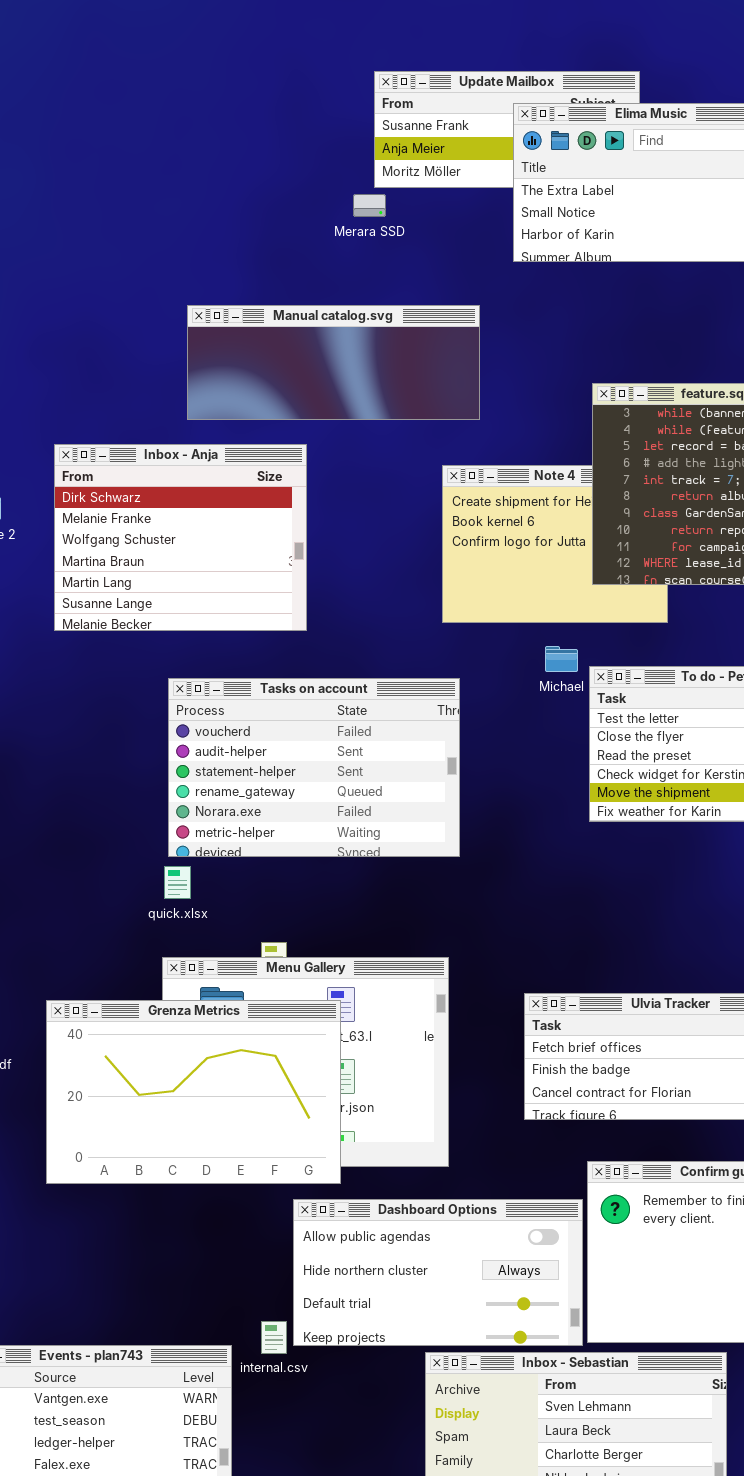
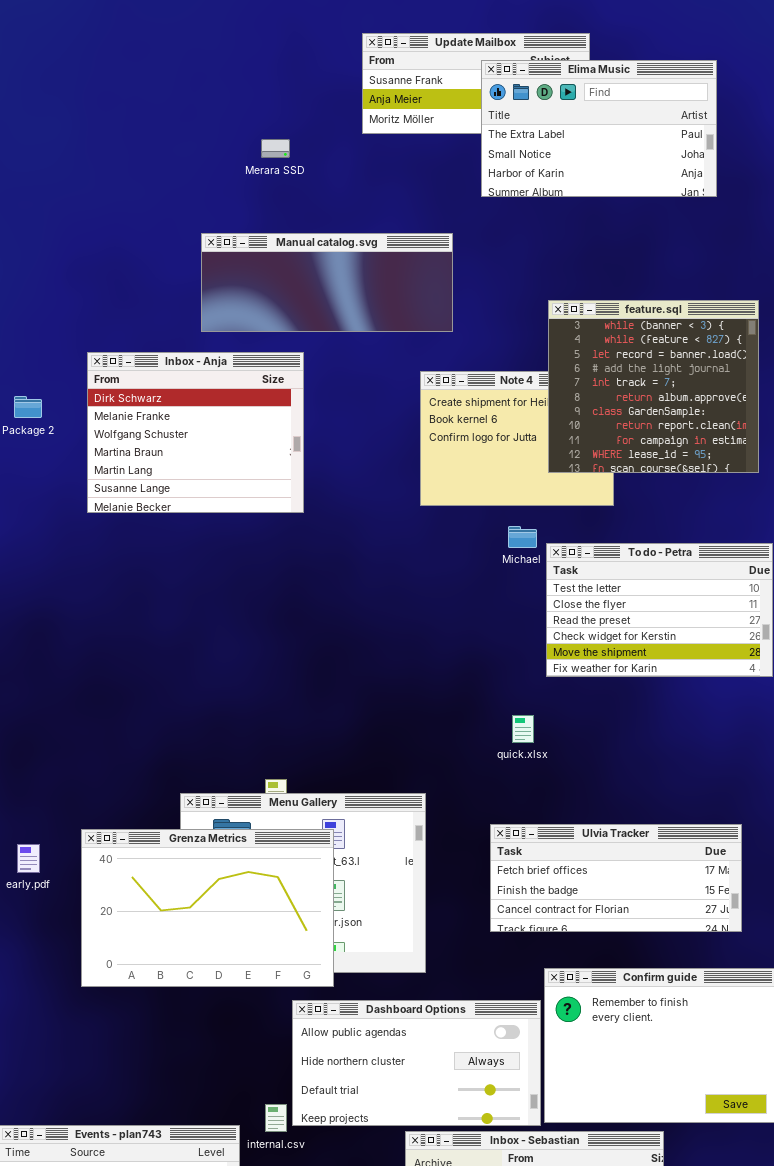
Merara SSD: [353,194,386,217] -> [261,139,290,158], moved
Tasks on account: [168,678,460,857] -> none, closed
quick.xlsx: [164,866,191,899] -> [512,715,534,743], moved

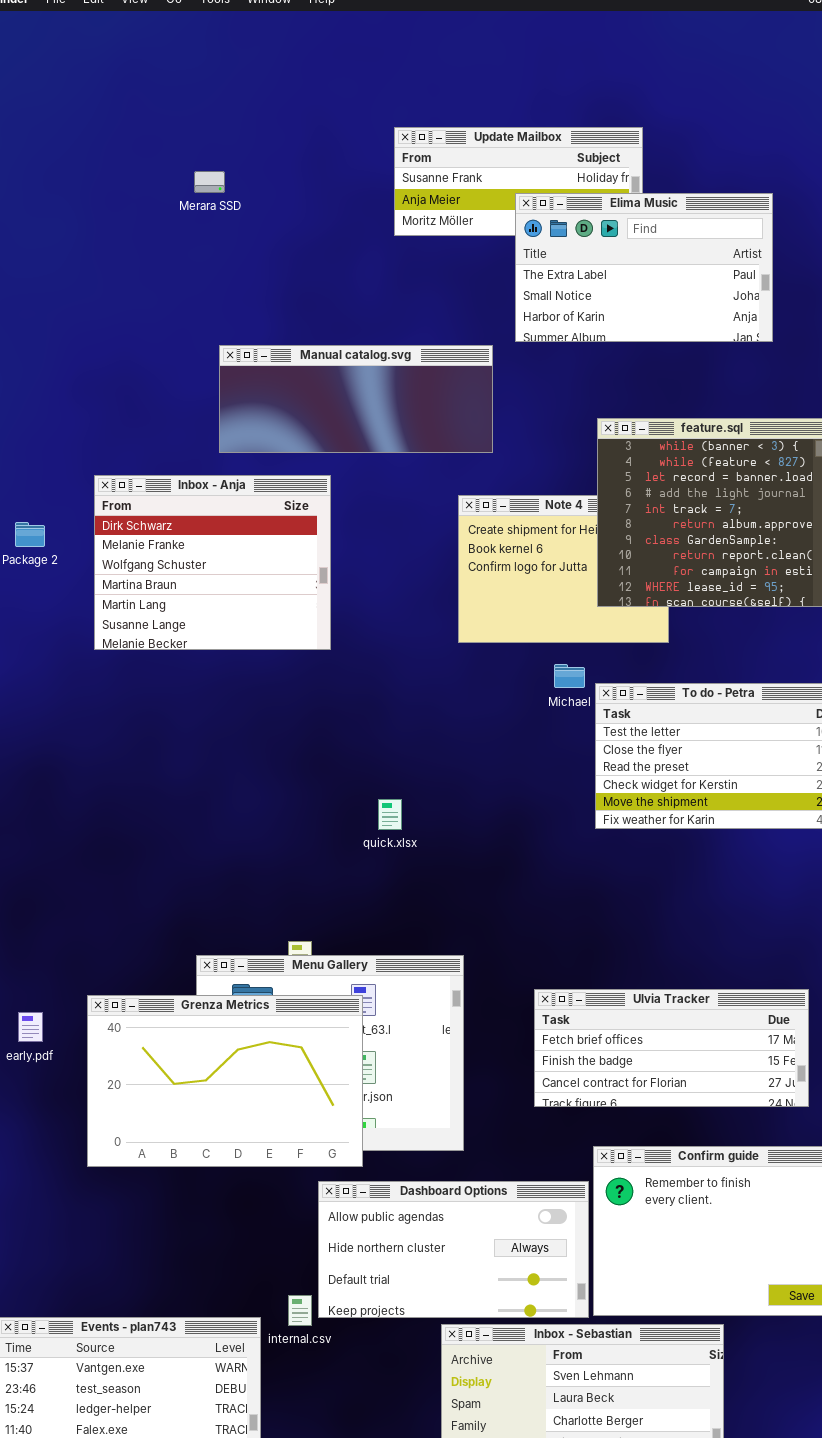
Elima Music: [481,60,717,197] -> [515,193,773,342], moved
Merara SSD: [261,139,290,158] -> [194,171,225,193], moved
quick.xlsx: [512,715,534,743] -> [378,799,402,830], moved

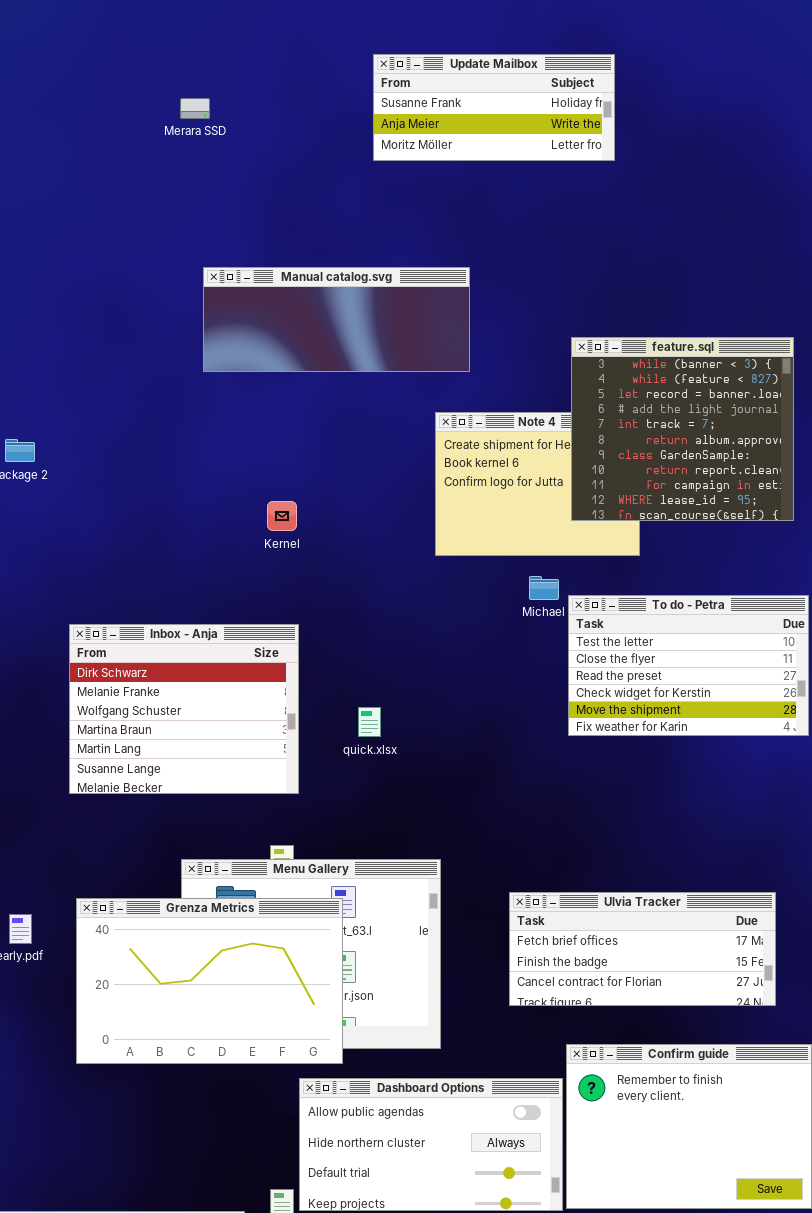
Elima Music: [515,193,773,342] -> none, closed
Inbox - Anja: [94,475,331,650] -> [69,624,299,794], moved

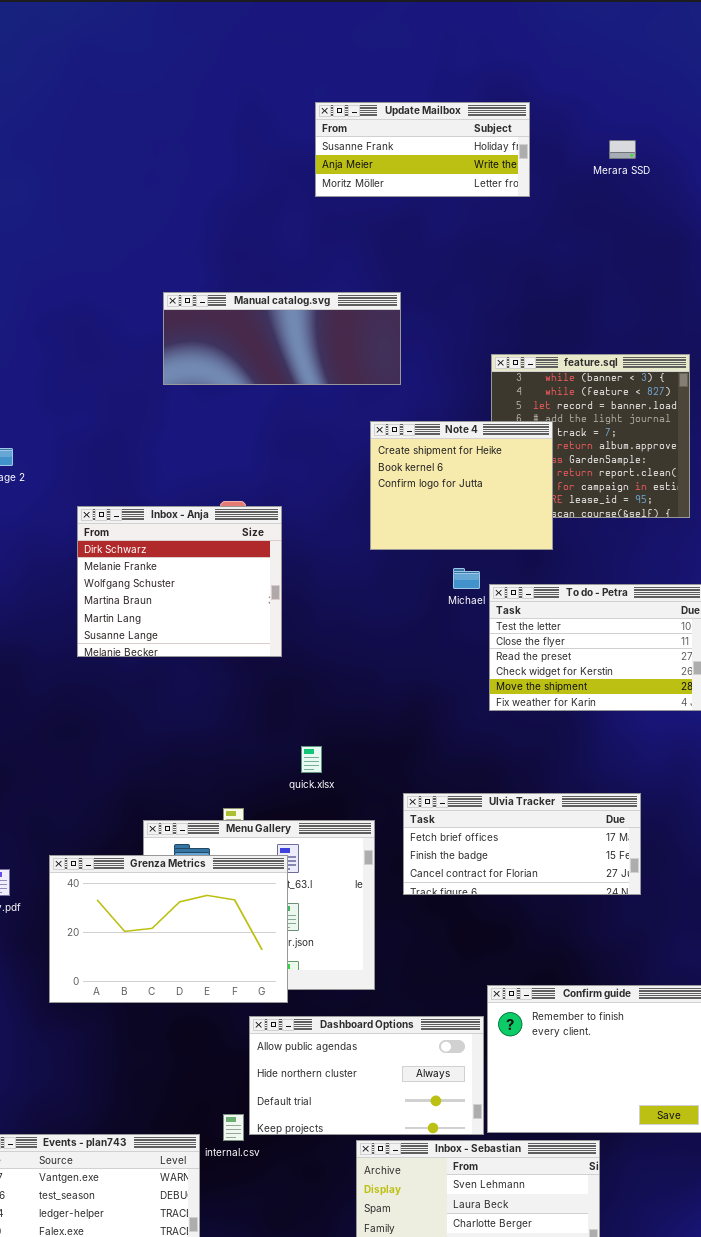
Merara SSD: [180,98,210,119] -> [609,140,636,159], moved
Note 4: [435,412,640,556] -> [370,421,553,550], raised
Inbox - Anja: [69,624,299,794] -> [77,506,282,657], moved
quick.xlsx: [358,707,381,737] -> [301,746,322,773], moved
Ulvia Tracker: [509,892,776,1006] -> [403,793,641,895], moved

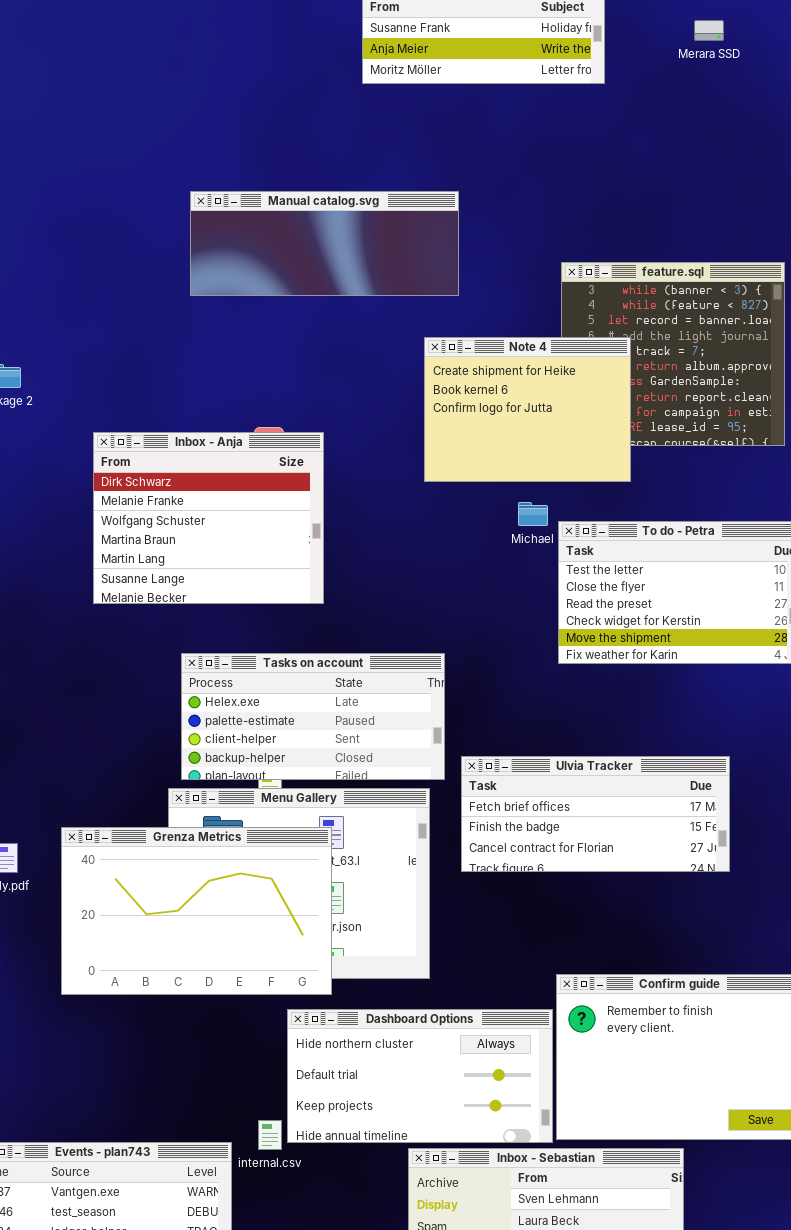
Tasks on account: none -> [181,653,445,780], opened
Dashboard Options: [249,1016,484,1135] -> [287,1009,553,1143], scrolled down 1 row

